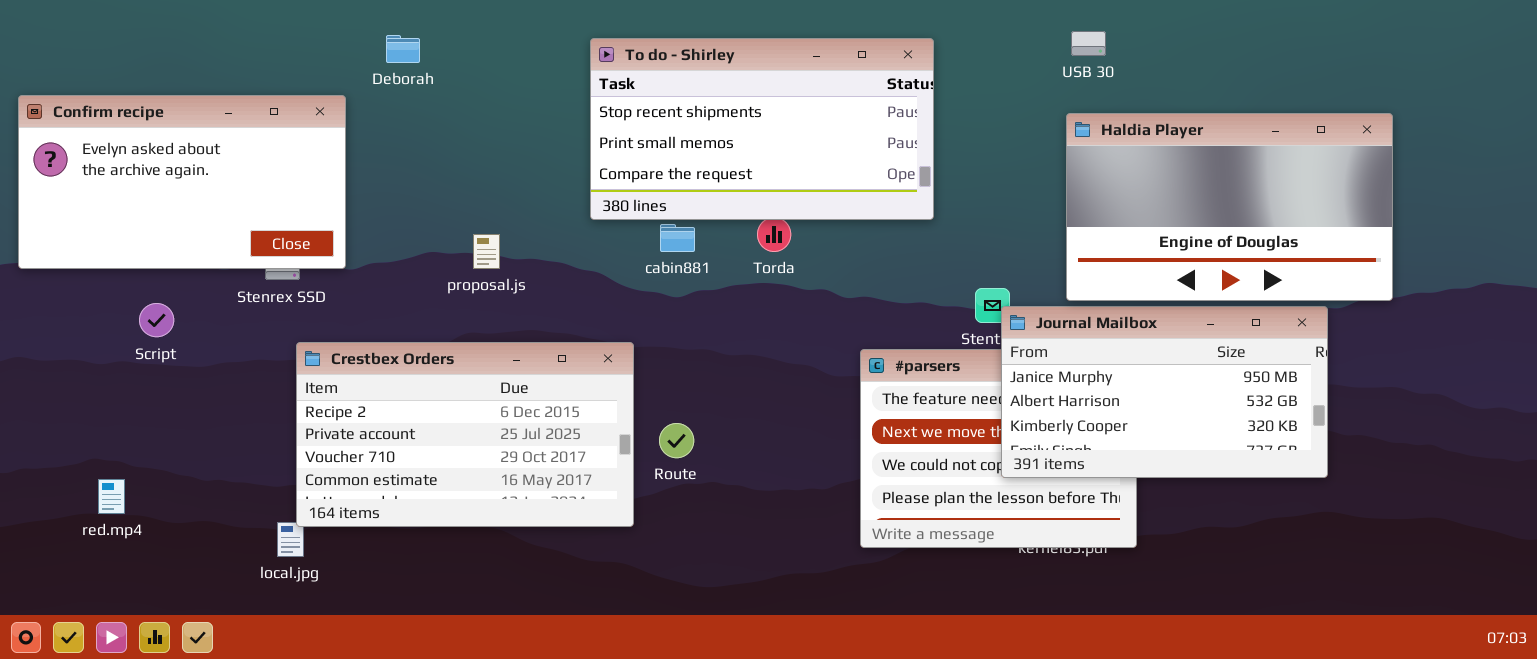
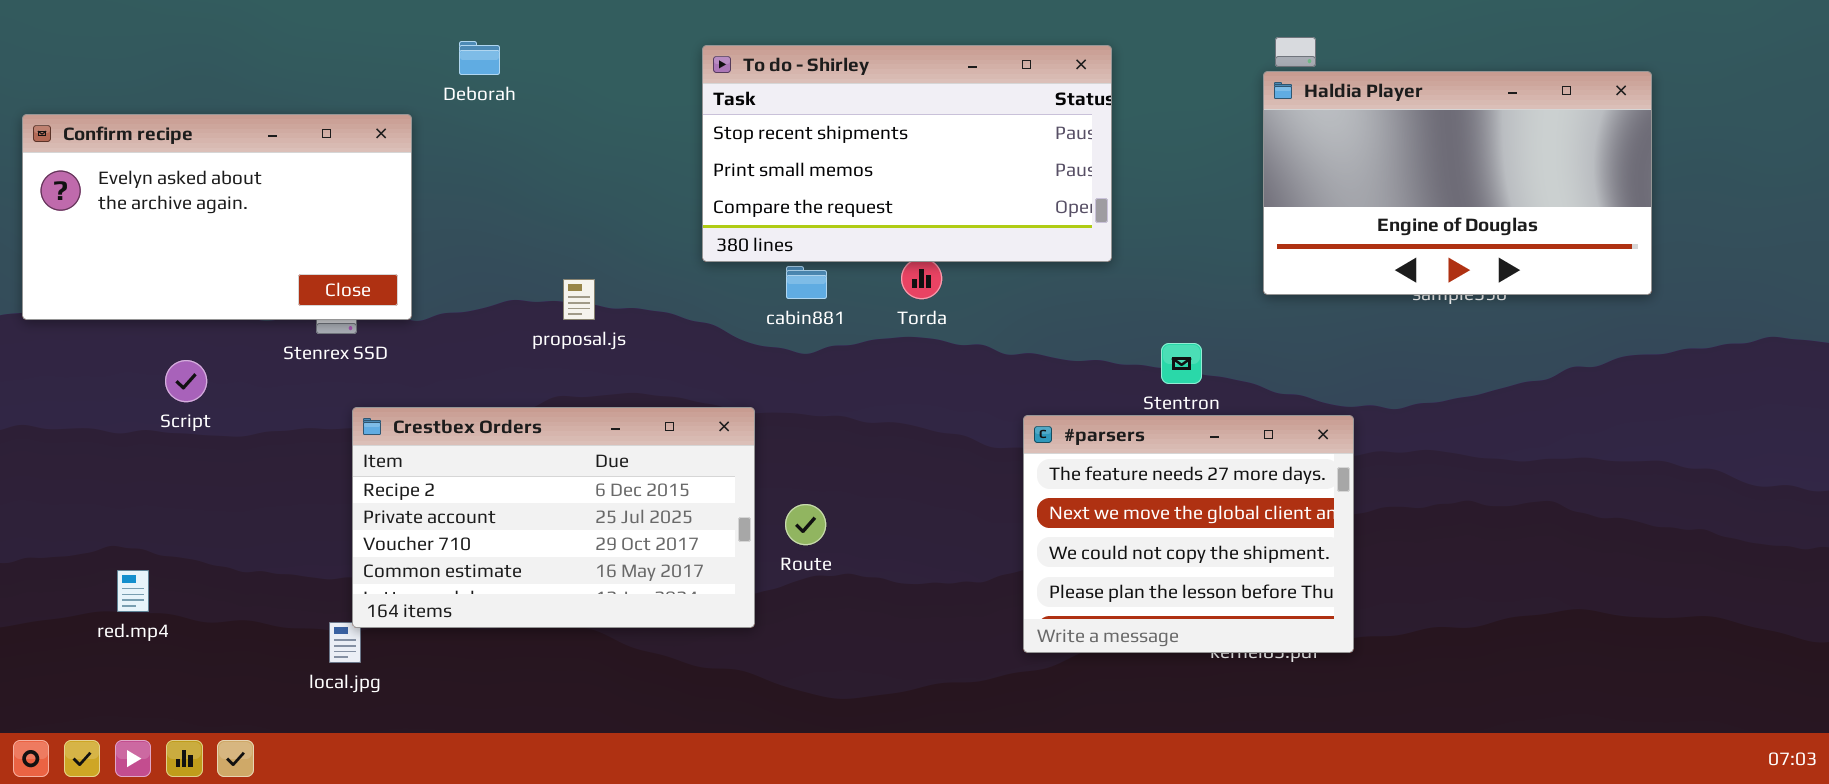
Haldia Player: [1066,113,1393,301] -> [1263,71,1652,295], moved
Journal Mailbox: [1001,306,1328,478] -> none, closed

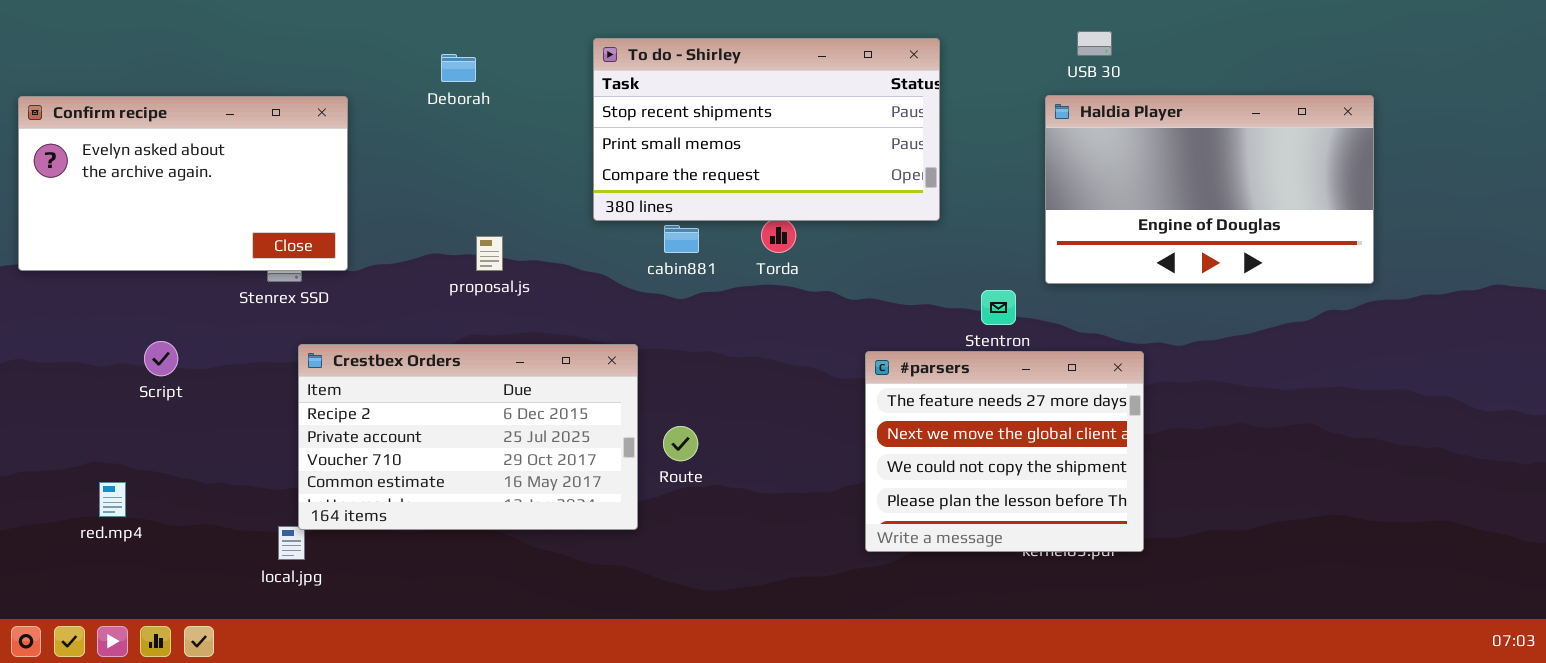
Deborah: [459,41,500,75] -> [441,54,476,82], moved
Haldia Player: [1263,71,1652,295] -> [1045,95,1374,284], moved
Script: [165,360,207,402] -> [144,341,178,376], moved

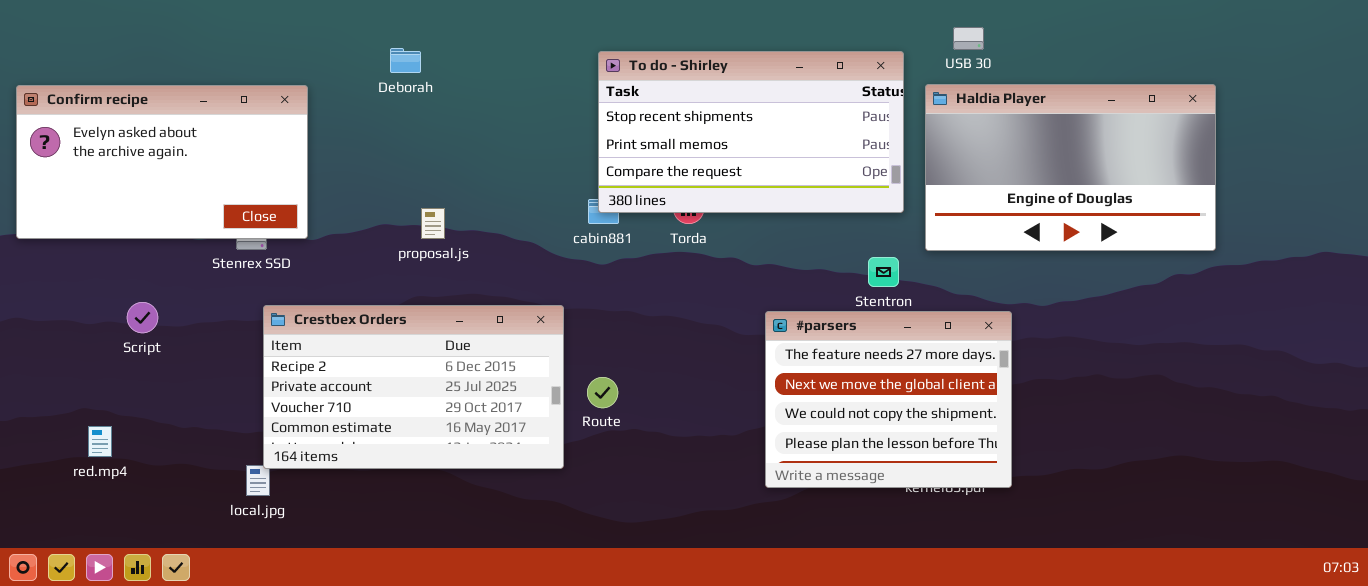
To do - Shirley: [593,38,940,221] -> [598,51,904,213], moved

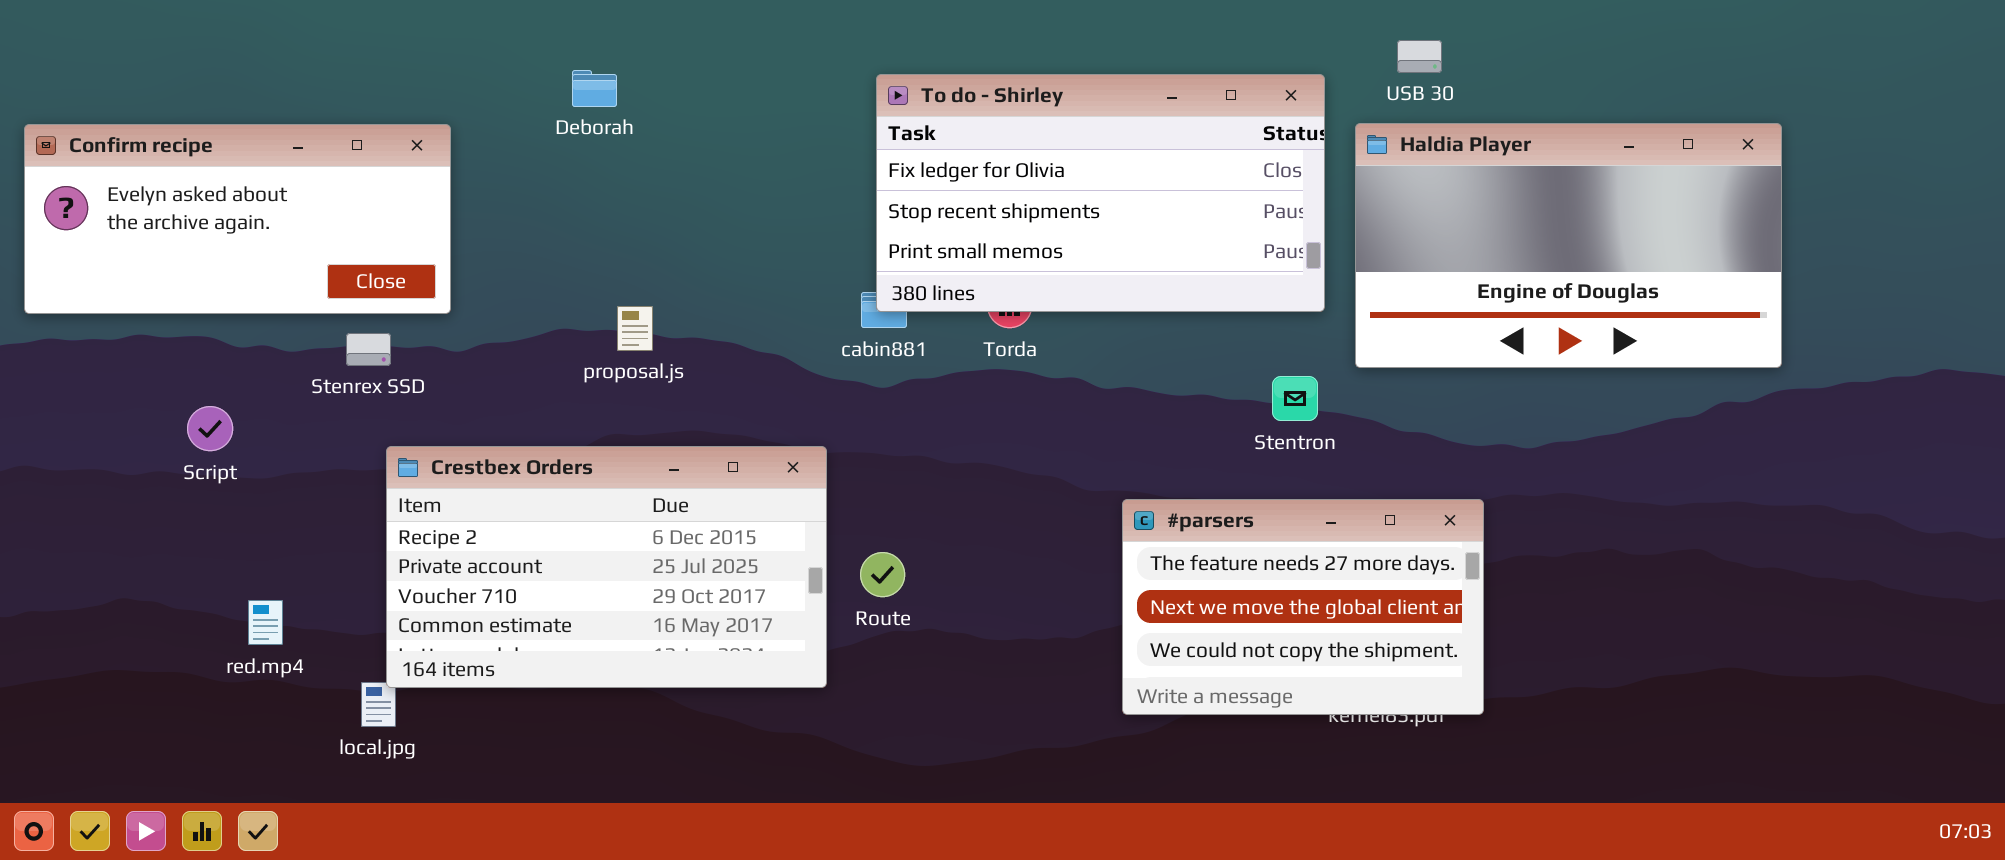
To do - Shirley: [598,51,904,213] -> [876,74,1325,312], scrolled up 1 row
Confirm recipe: [16,85,308,239] -> [24,124,451,314], resized
Script: [127,302,158,333] -> [187,406,233,451], moved
#parsers: [765,311,1012,488] -> [1122,499,1484,715], resized
red.mp4: [88,426,112,457] -> [248,600,283,645], moved

